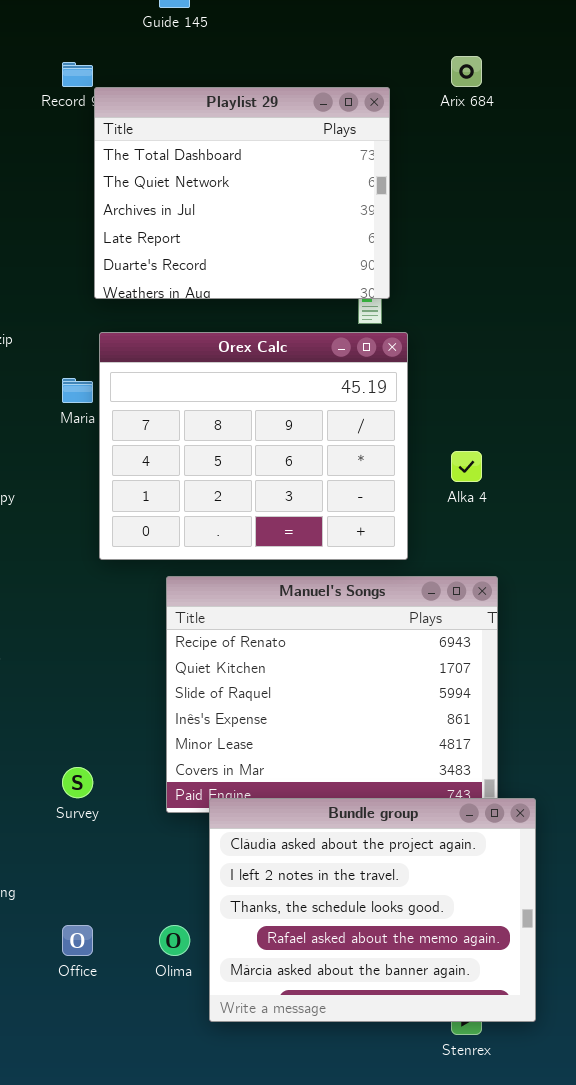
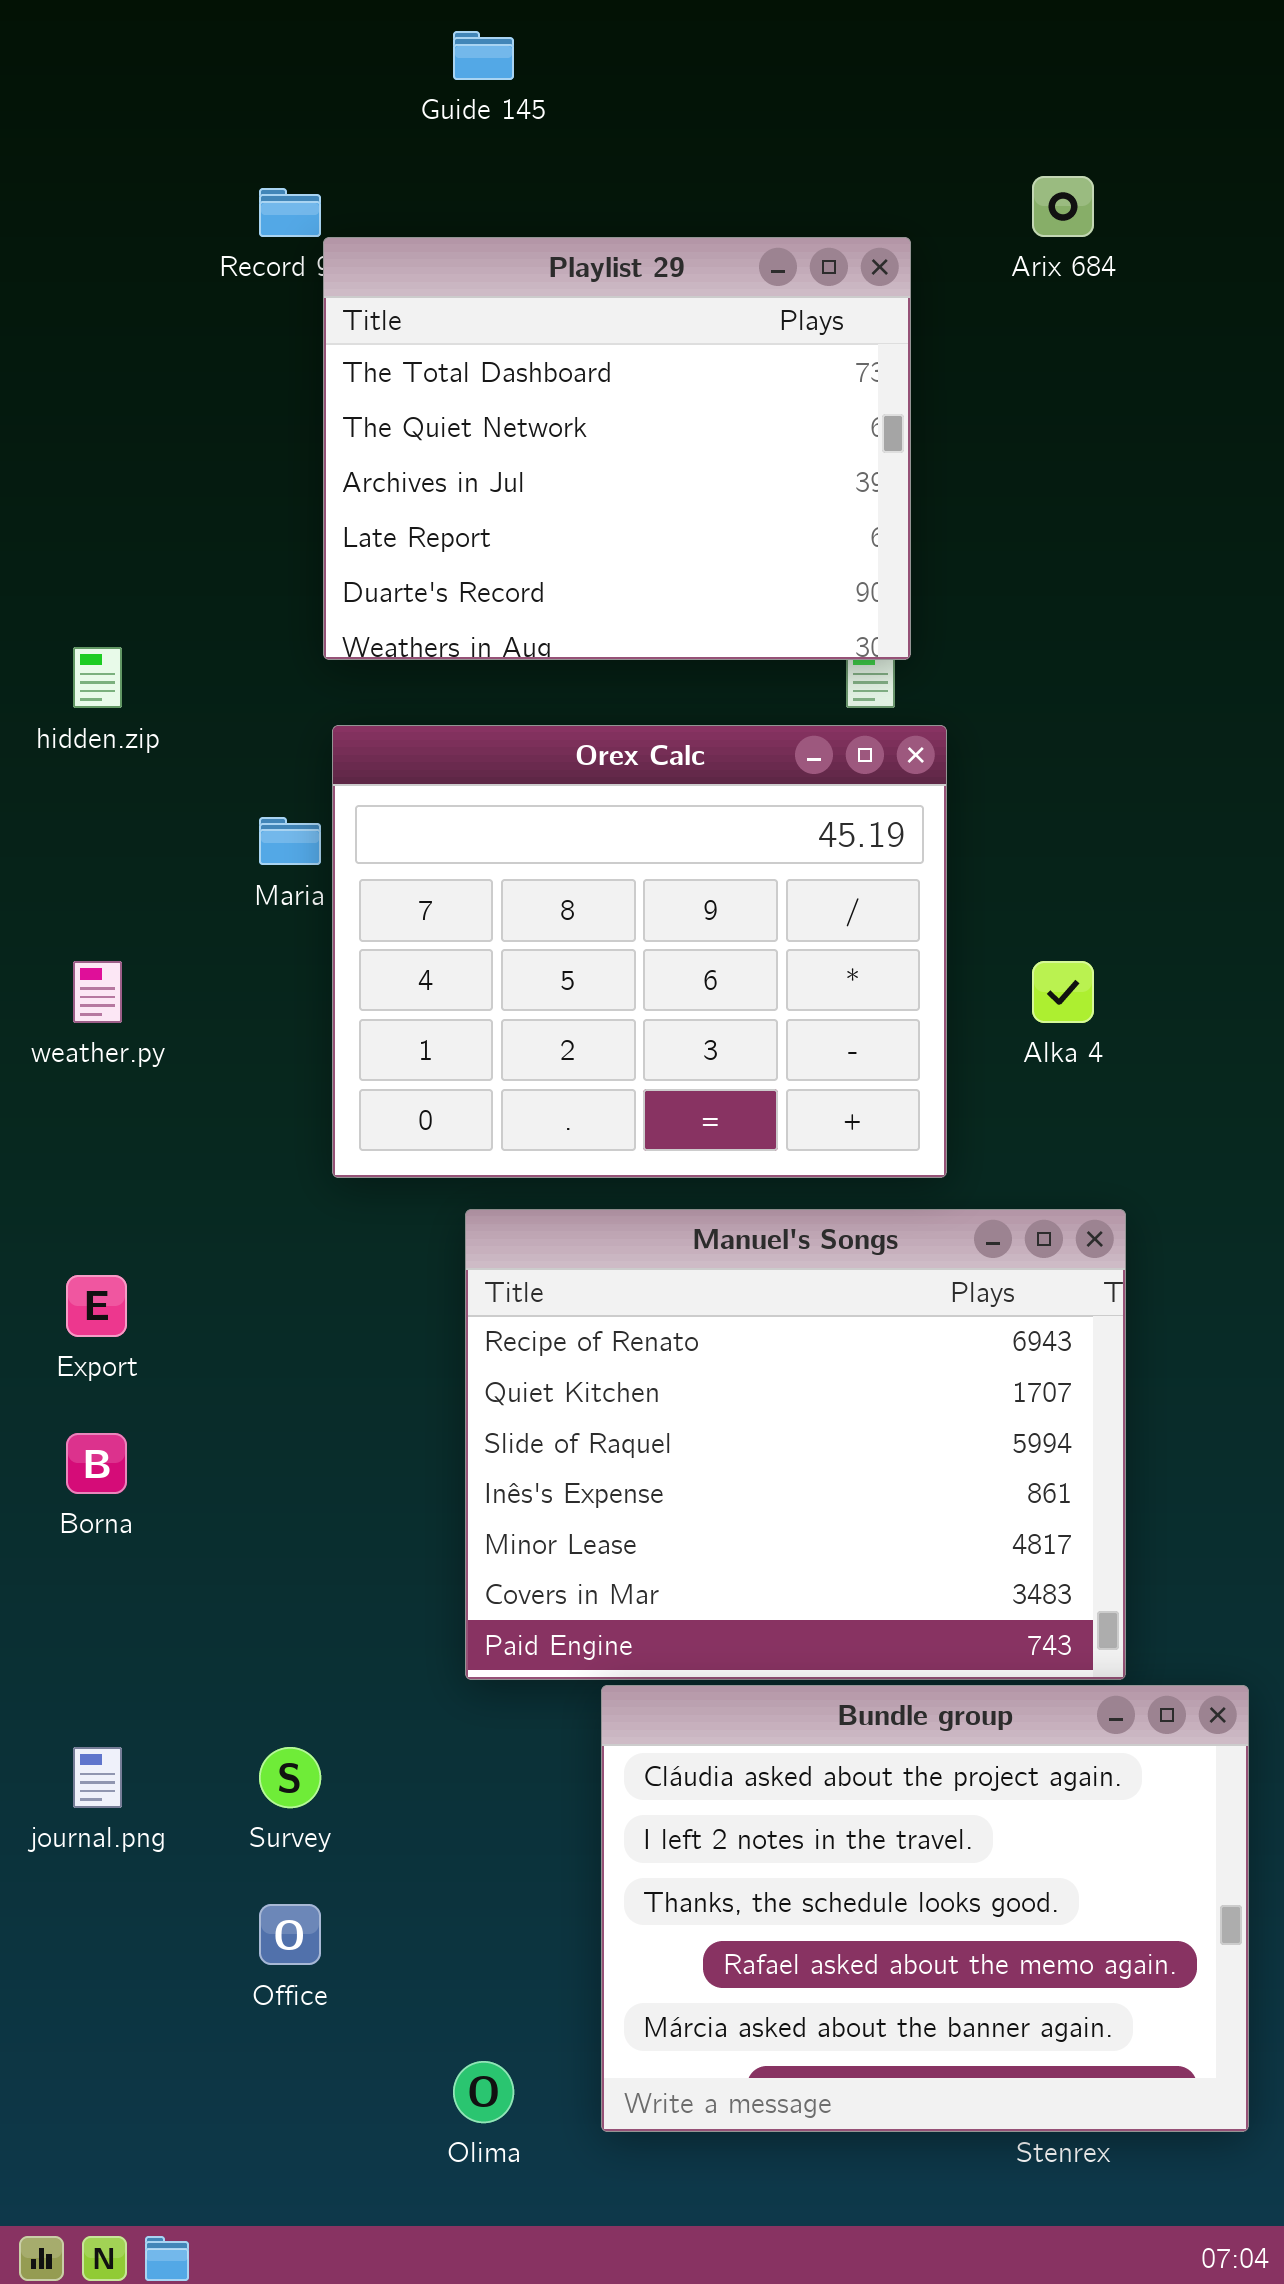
Survey: [62,767,93,798] -> [259,1747,321,1808], moved
Bundle group: [209,798,536,1022] -> [601,1685,1249,2132], moved
Olima: [159,925,190,956] -> [453,2061,514,2123], moved

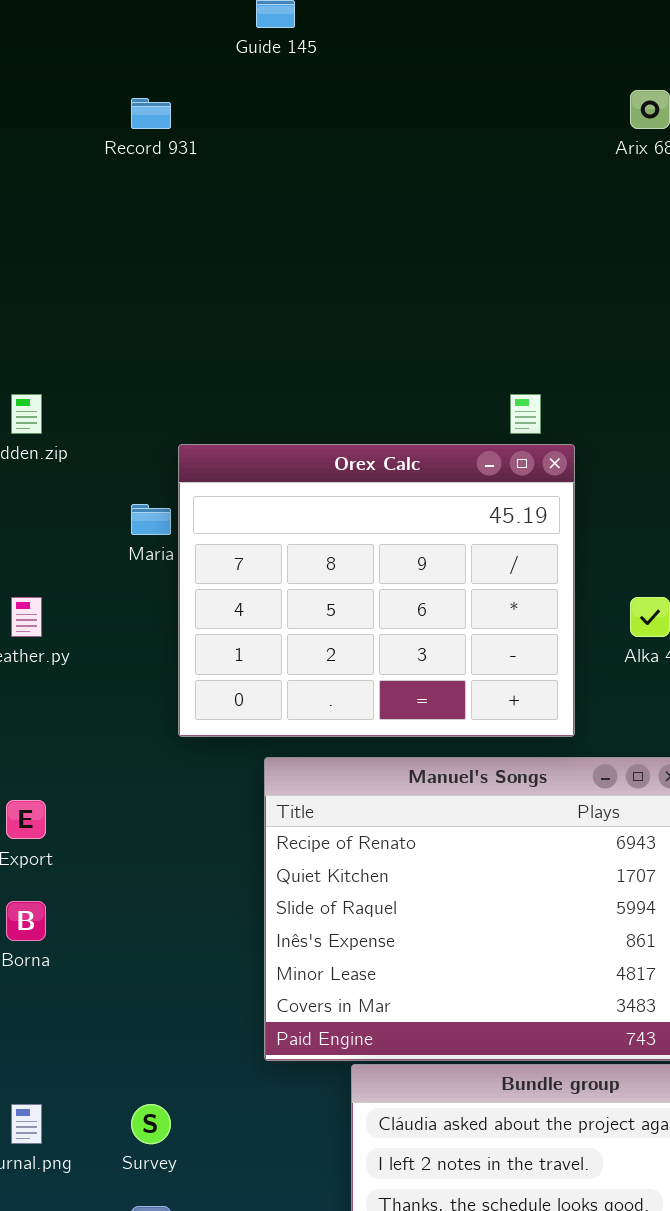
Playlist 29: [323,237,911,660] -> none, closed

